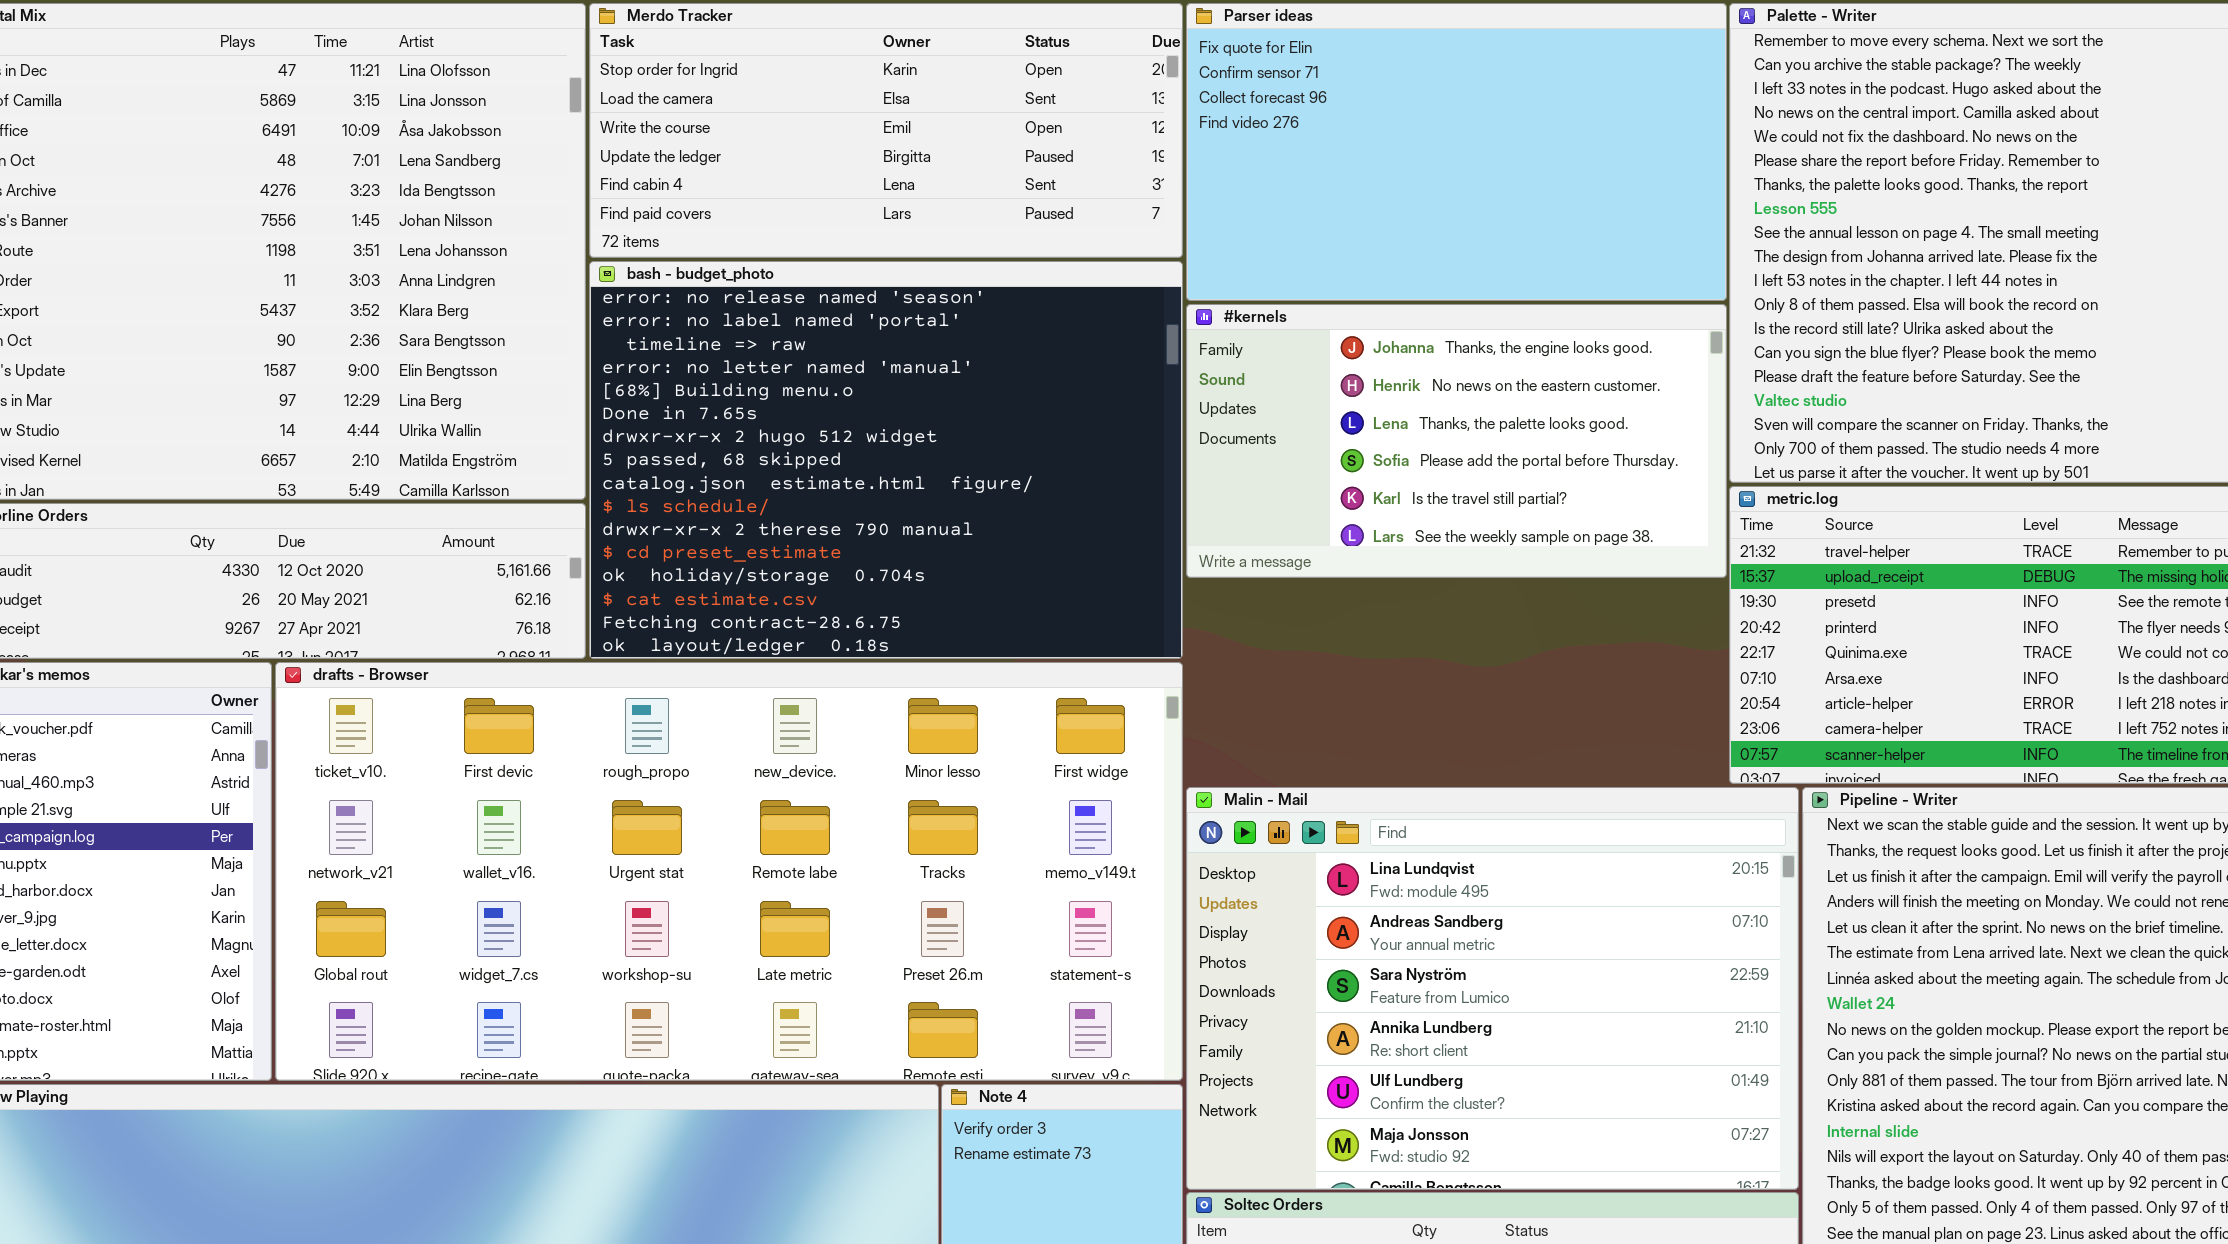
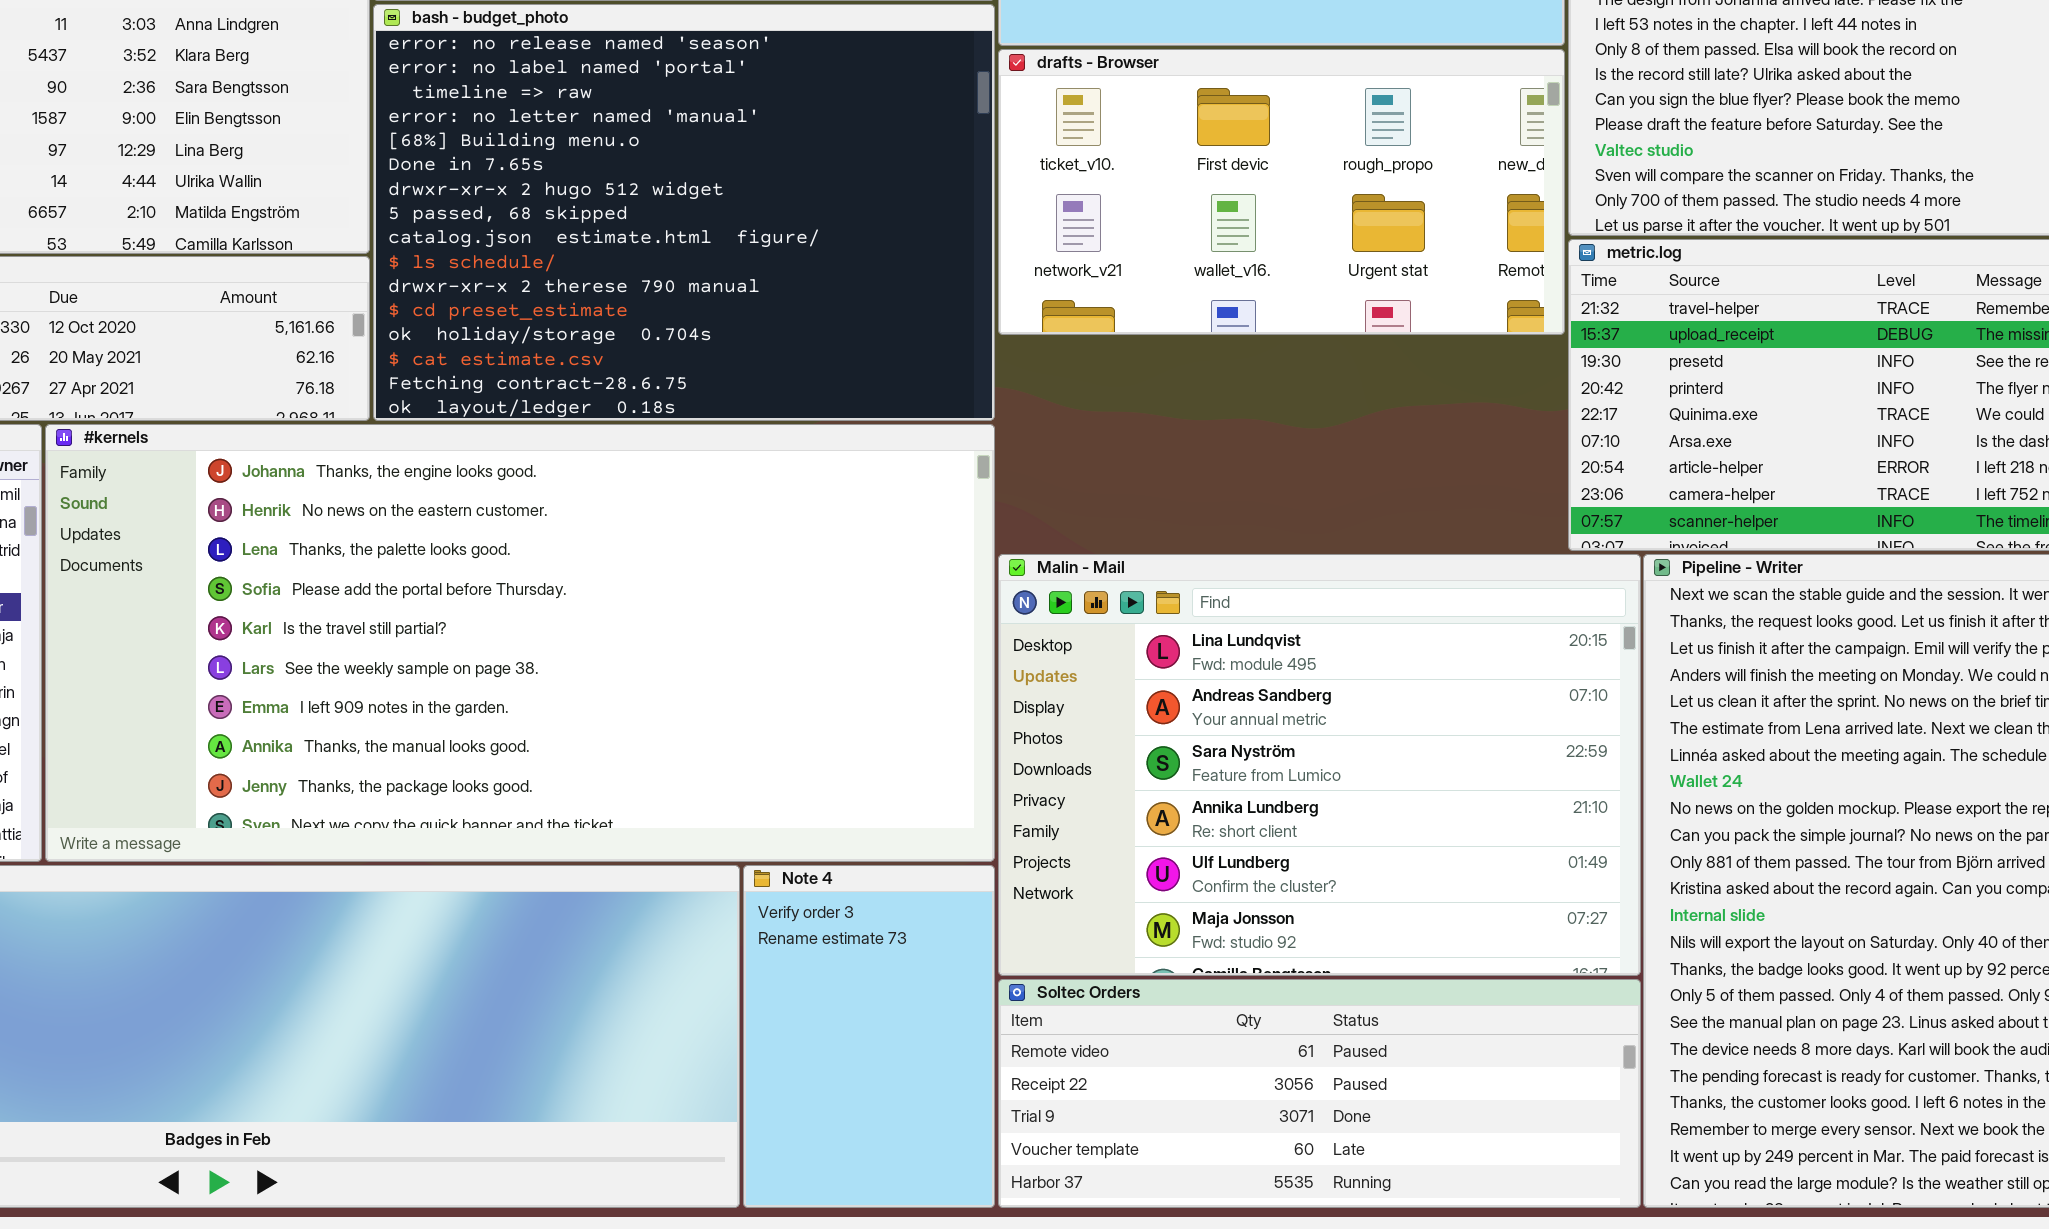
#kernels: [1186,304,1727,578] -> [45,424,995,862], moved, resized
drafts - Browser: [275,662,1183,1081] -> [998,49,1565,335], moved, resized

